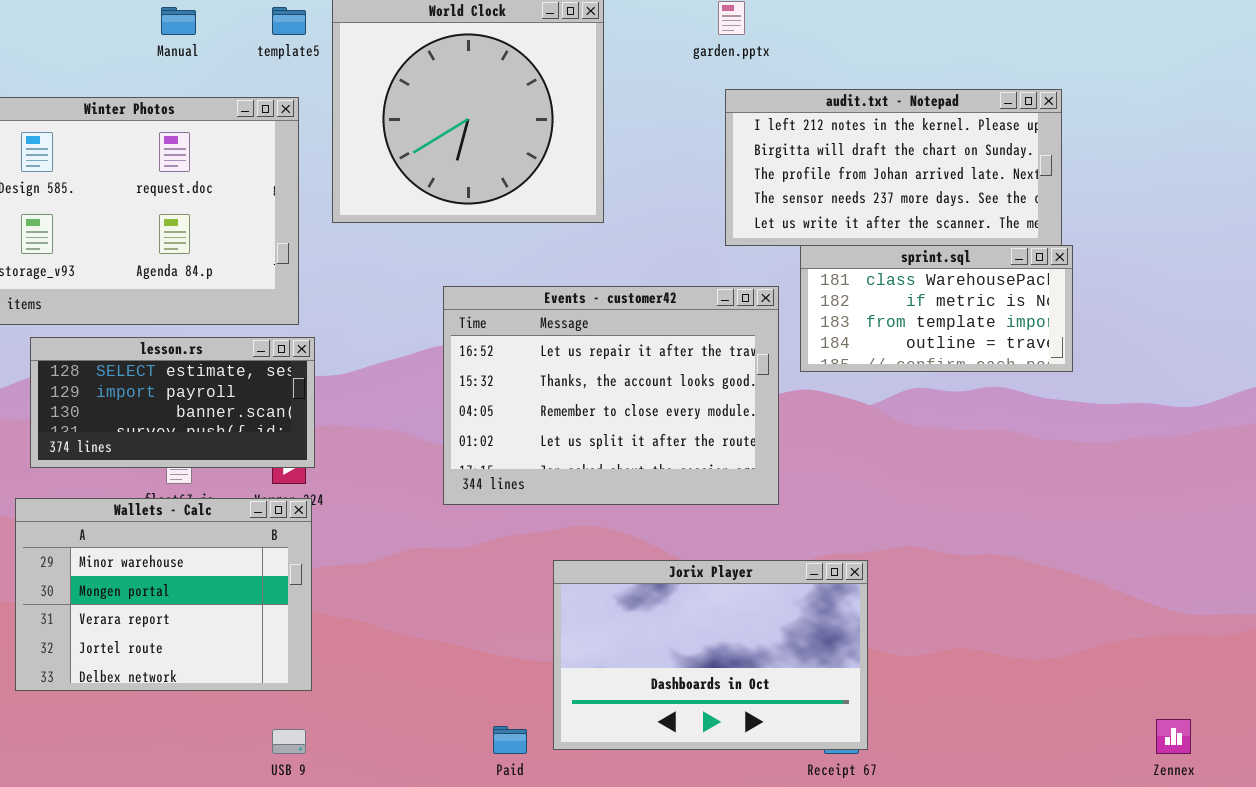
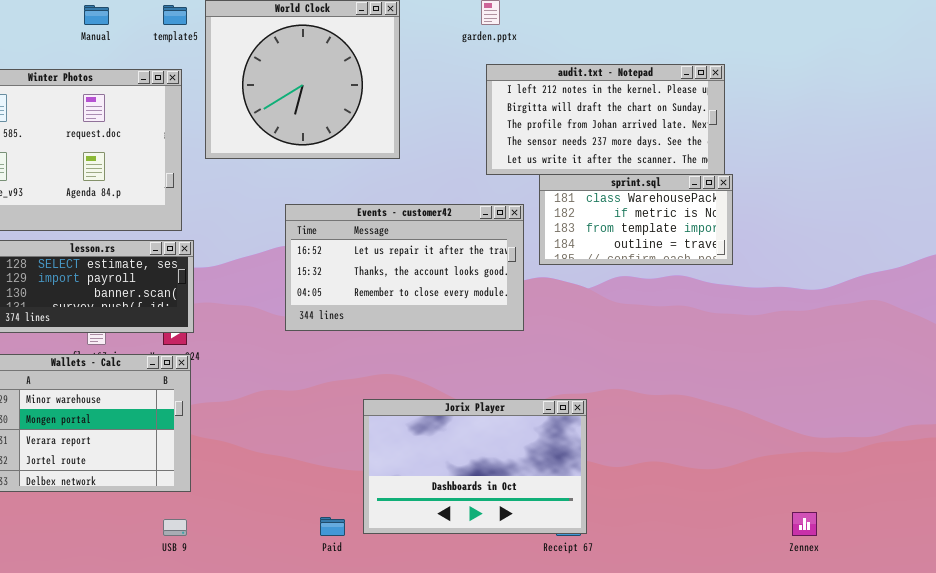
Events - customer42: [443,286,779,505] -> [285,204,524,331], resized

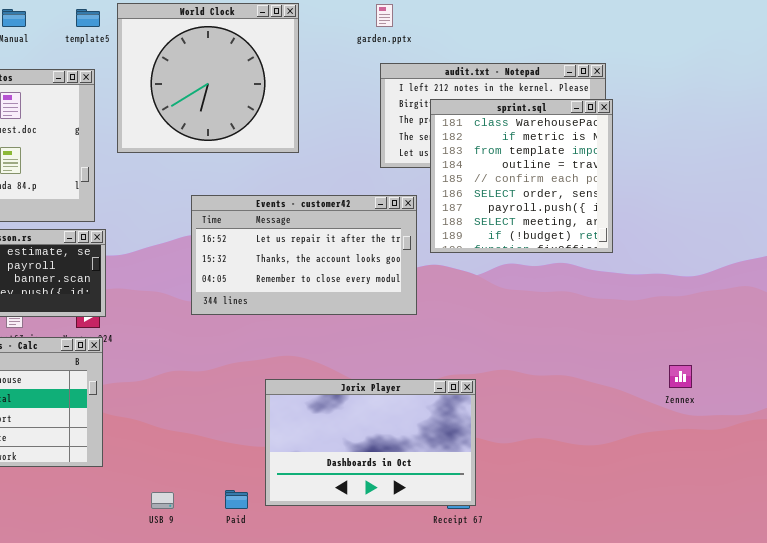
sprint.sql: [539,174,733,265] -> [430,99,613,253], resized
Zennex: [792,512,817,536] -> [669,365,692,388], moved
USB 9: [163,519,187,536] -> [151,492,174,509], moved

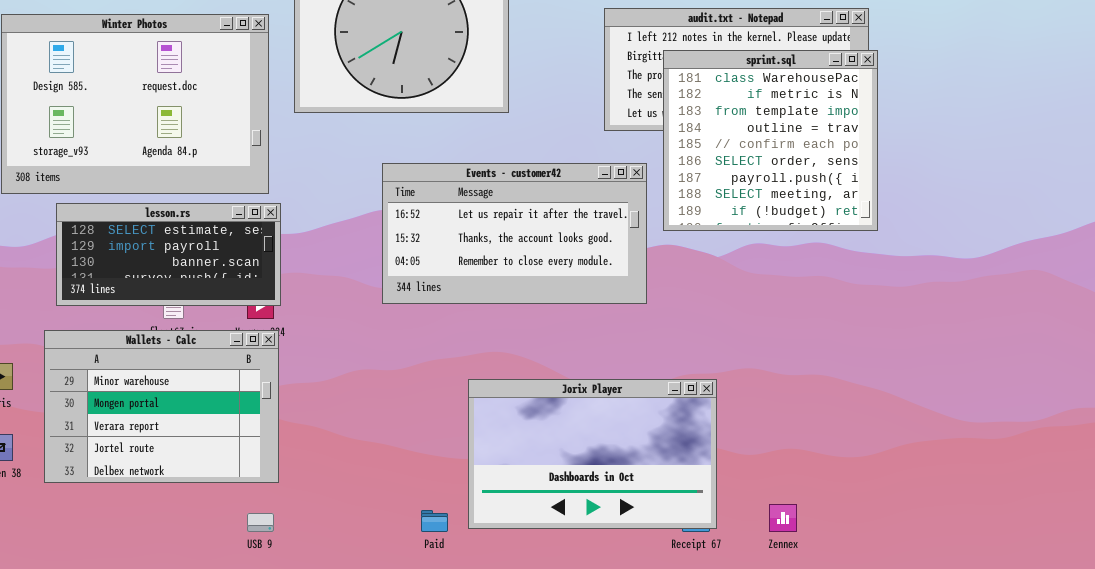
Zennex: [669,365,692,388] -> [769,504,797,532], moved
USB 9: [151,492,174,509] -> [247,513,274,532], moved

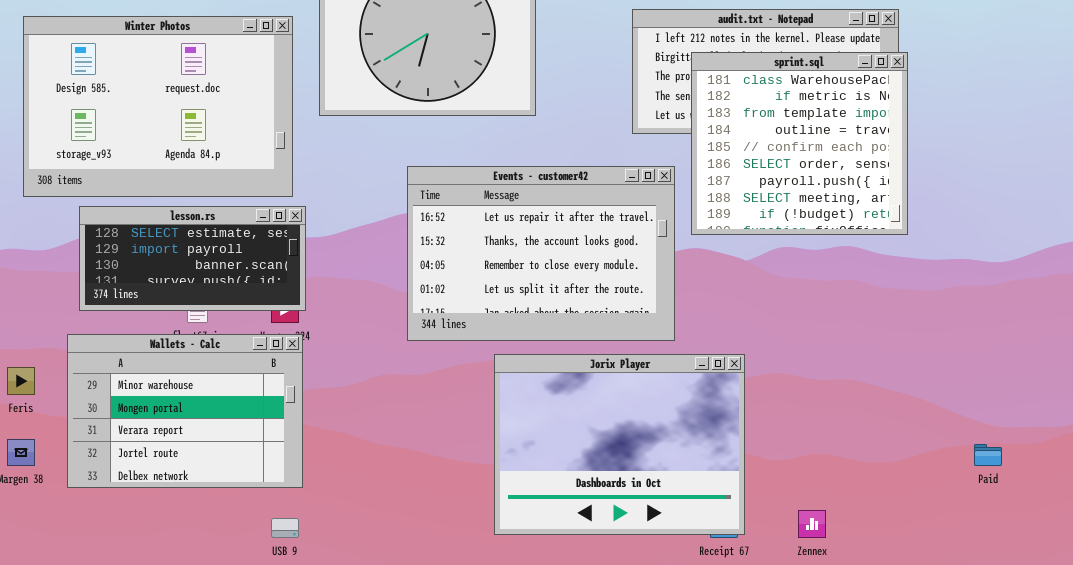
Events - customer42: [382,163,647,304] -> [407,166,675,341], resized
Jorix Player: [468,379,717,529] -> [494,354,745,535], resized
Paid: [421,510,448,532] -> [974,444,1002,466], moved

